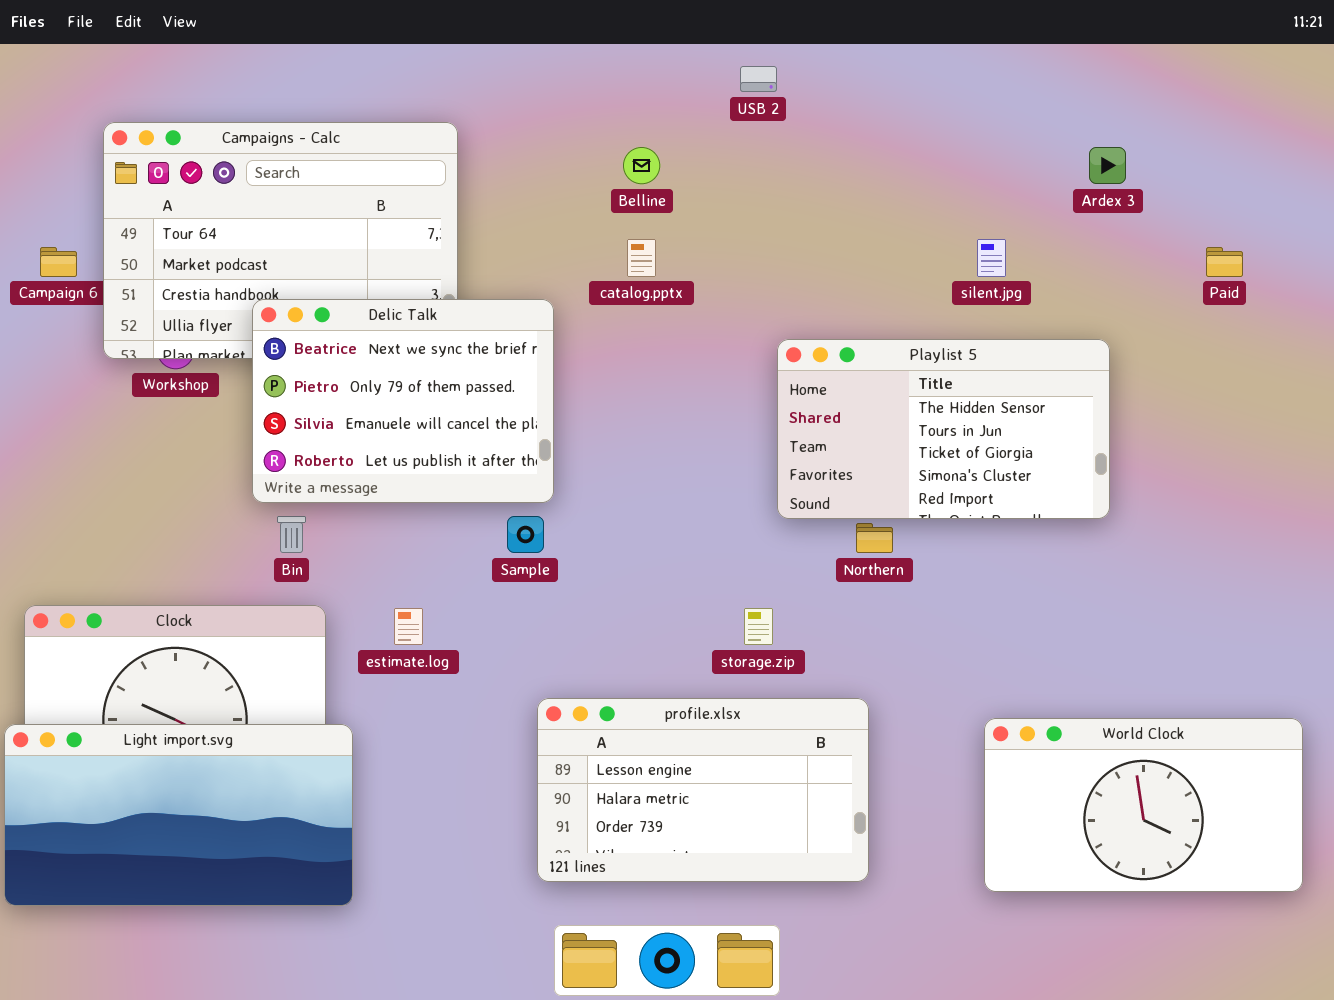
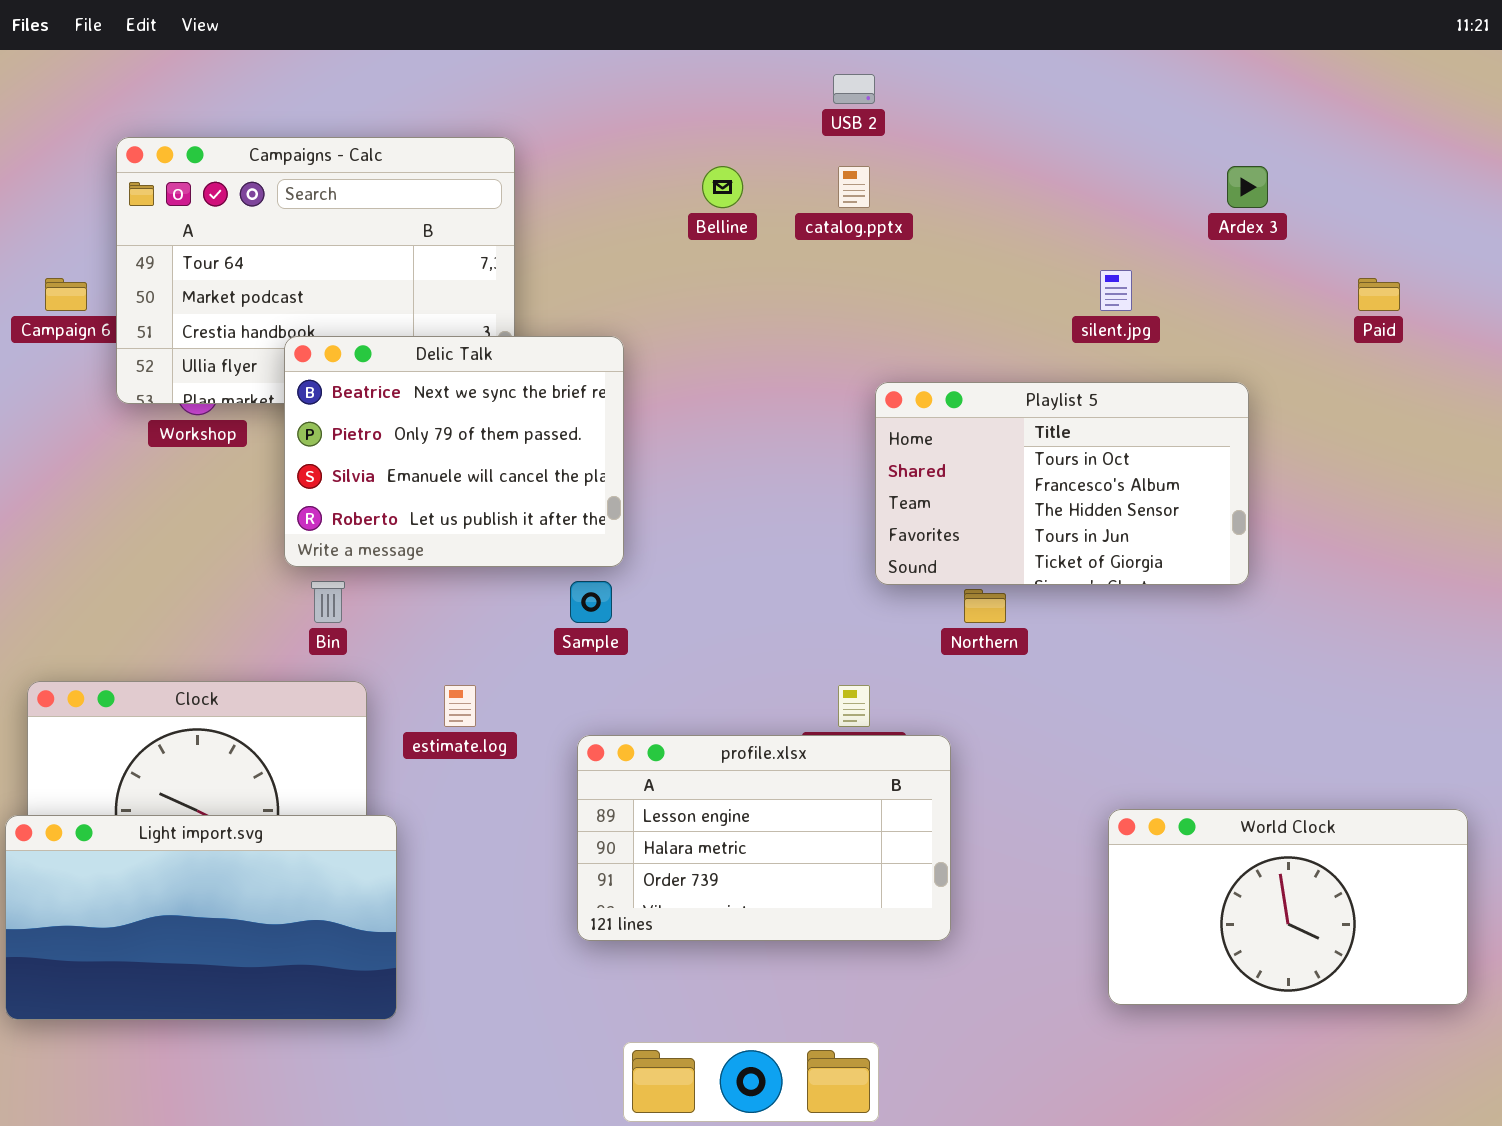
catalog.pptx: [627,239,656,277] -> [838,166,870,208], moved
Playlist 5: [777,339,1110,519] -> [875,382,1249,585], scrolled up 2 rows
profile.xlsx: [537,698,869,882] -> [577,735,951,941], moved

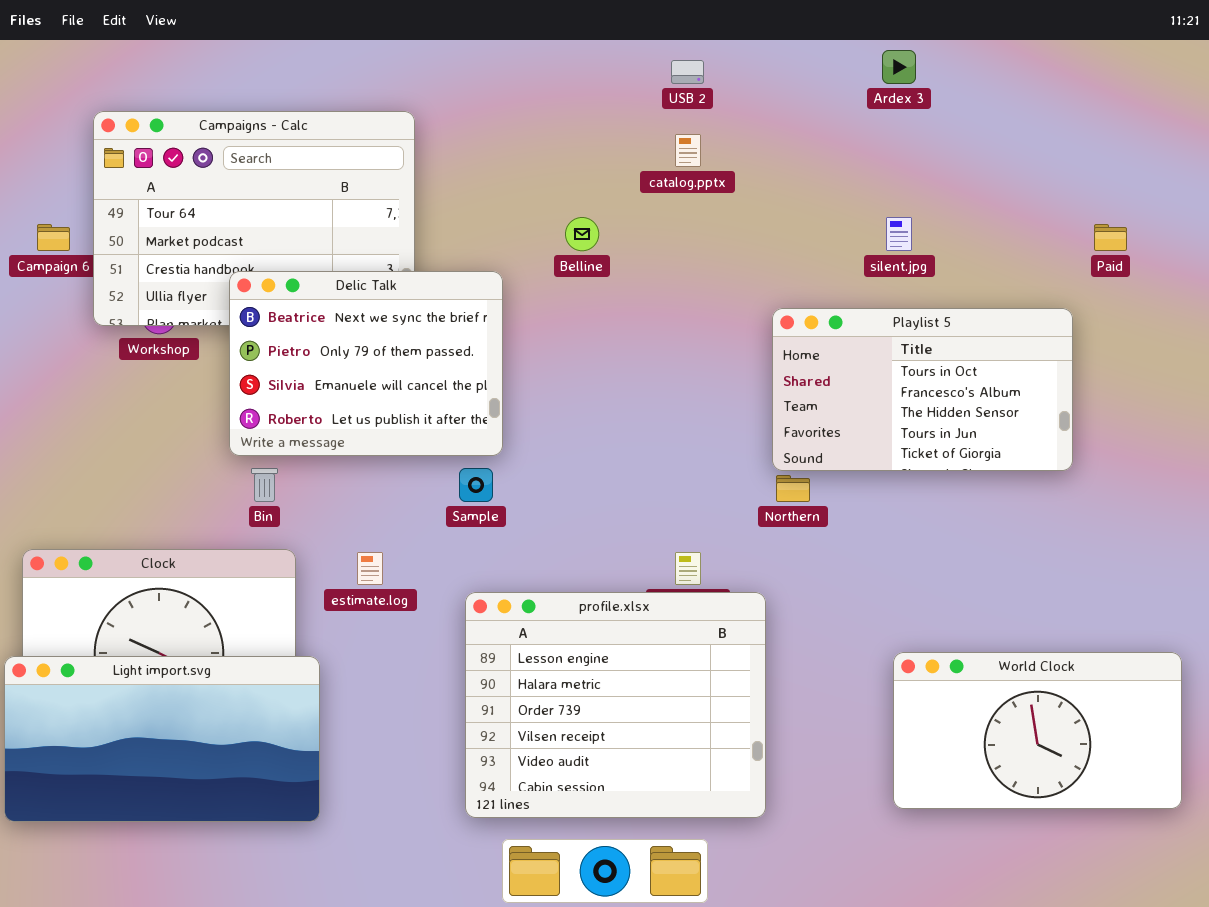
Belline: [702,166,743,208] -> [565,217,599,251], moved
Ardex 3: [1227,166,1268,208] -> [882,50,916,84], moved
Playlist 5: [875,382,1249,585] -> [772,308,1073,471], moved
profile.xlsx: [577,735,951,941] -> [465,592,766,818], resized

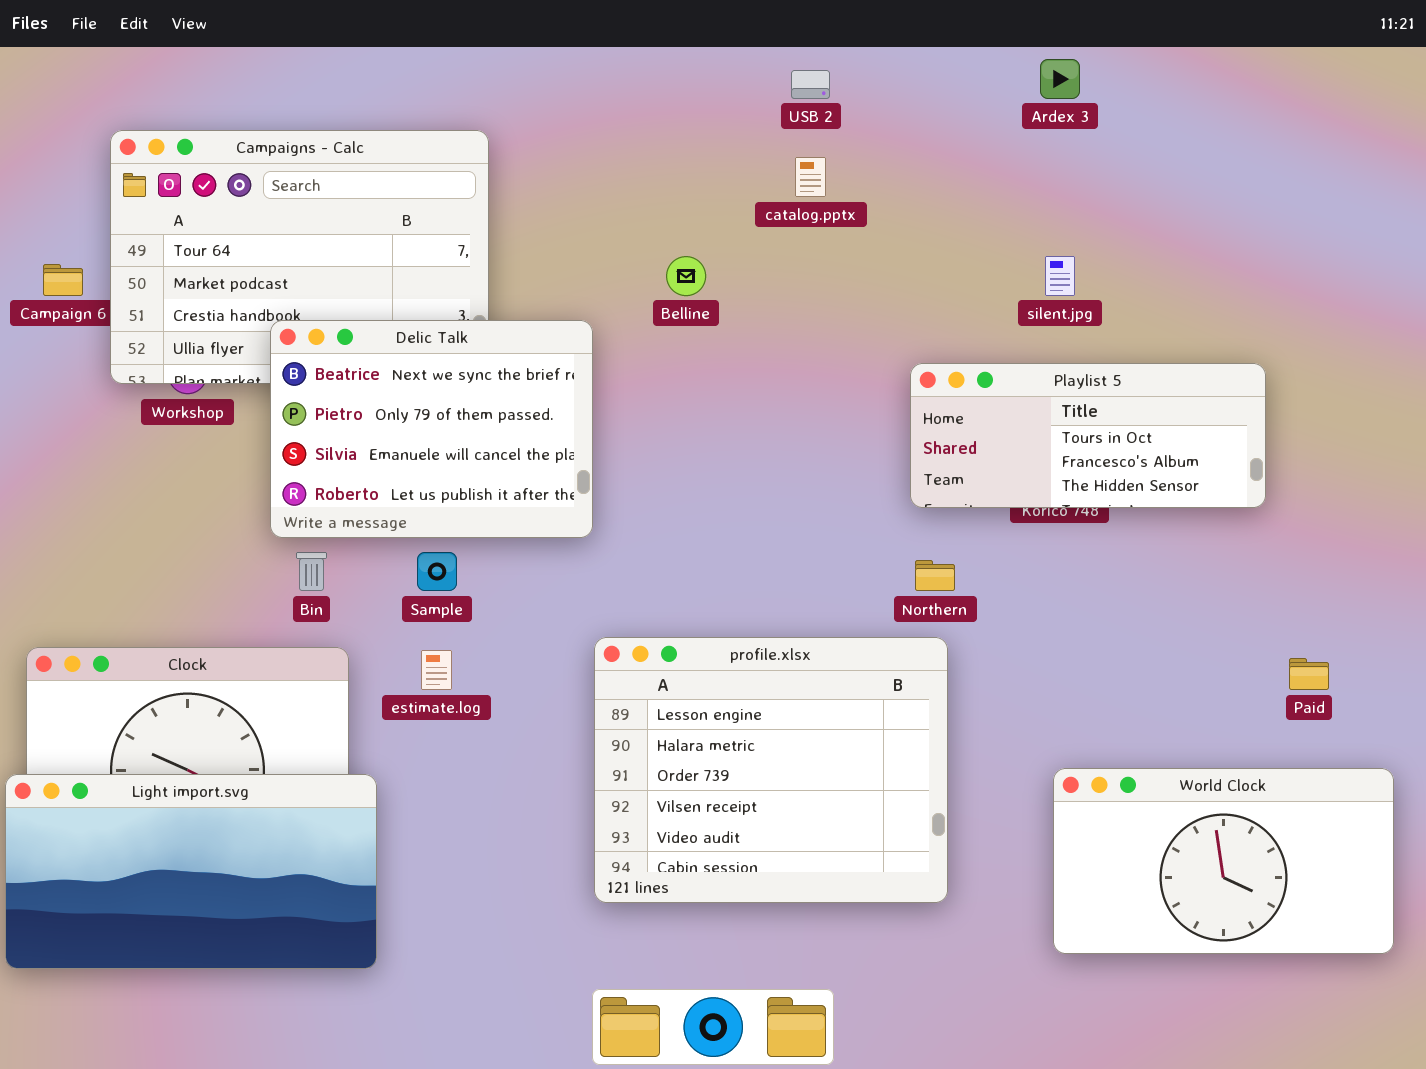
Paid: [1094,224,1127,251] -> [1289,658,1329,690], moved
Playlist 5: [772,308,1073,471] -> [910,363,1266,508], resized
Sample: [459,468,493,502] -> [417,552,457,591], moved
profile.xlsx: [465,592,766,818] -> [594,637,948,903], moved

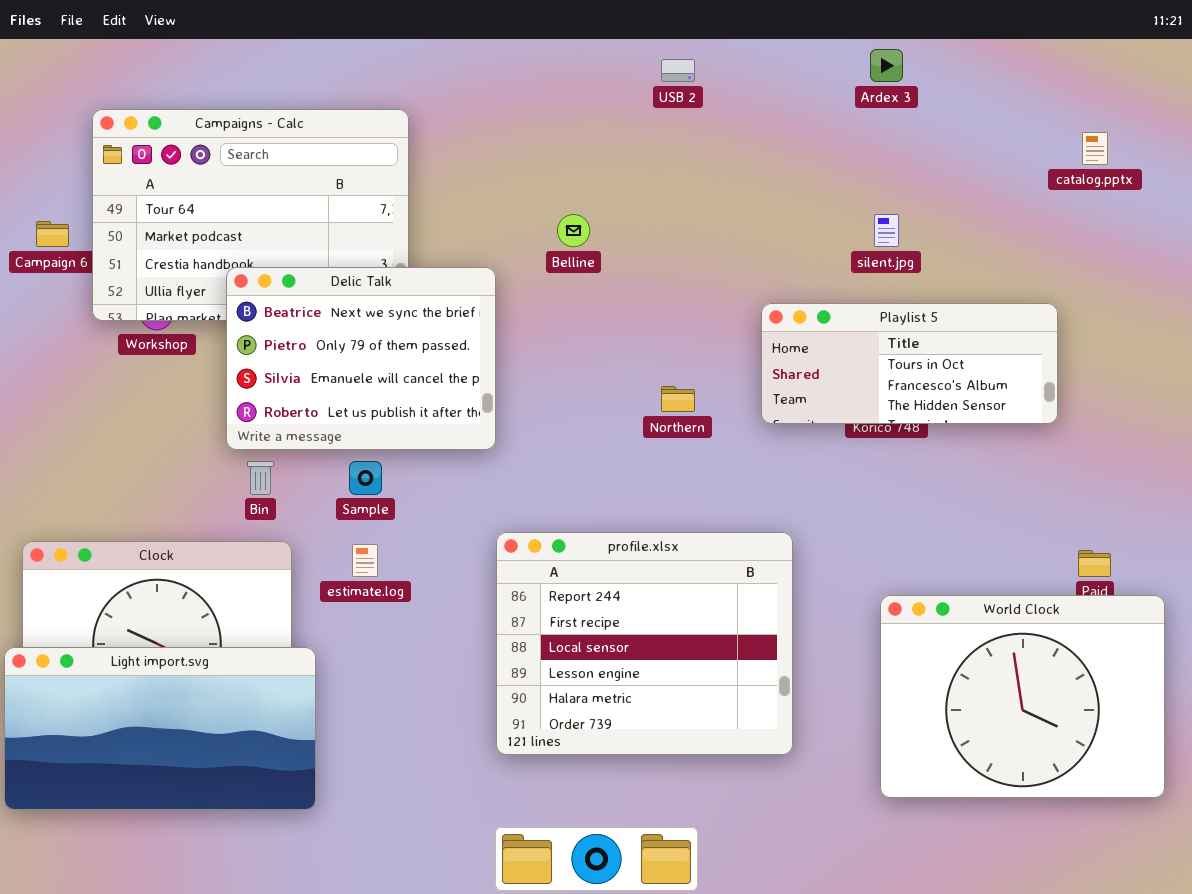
catalog.pptx: [795,157,826,197] -> [1082,132,1108,165], moved
Northern: [915,560,955,591] -> [661,386,695,412], moved
profile.xlsx: [594,637,948,903] -> [496,532,793,755], scrolled up 3 rows
World Clock: [1053,768,1394,954] -> [880,595,1165,798], resized

